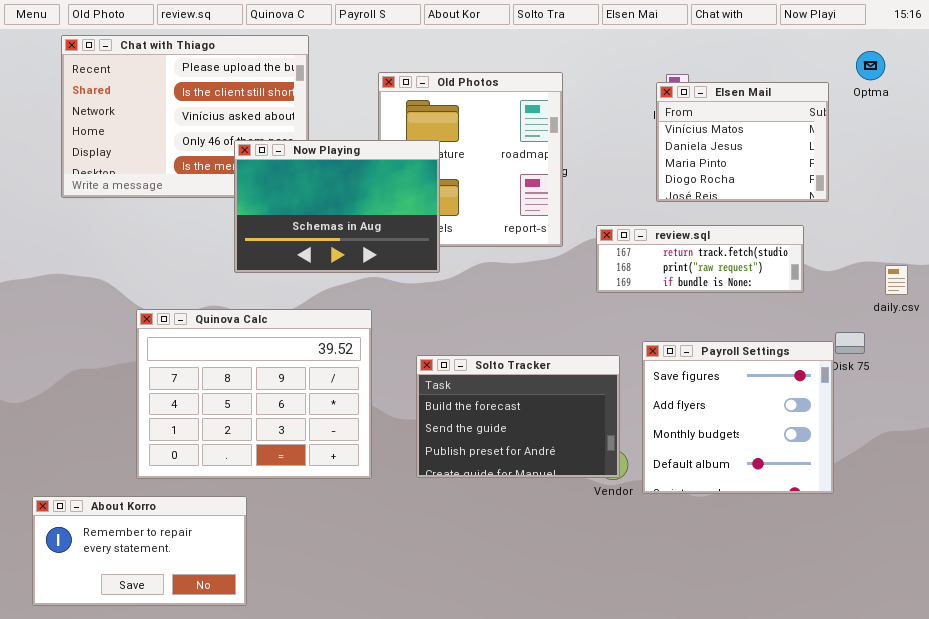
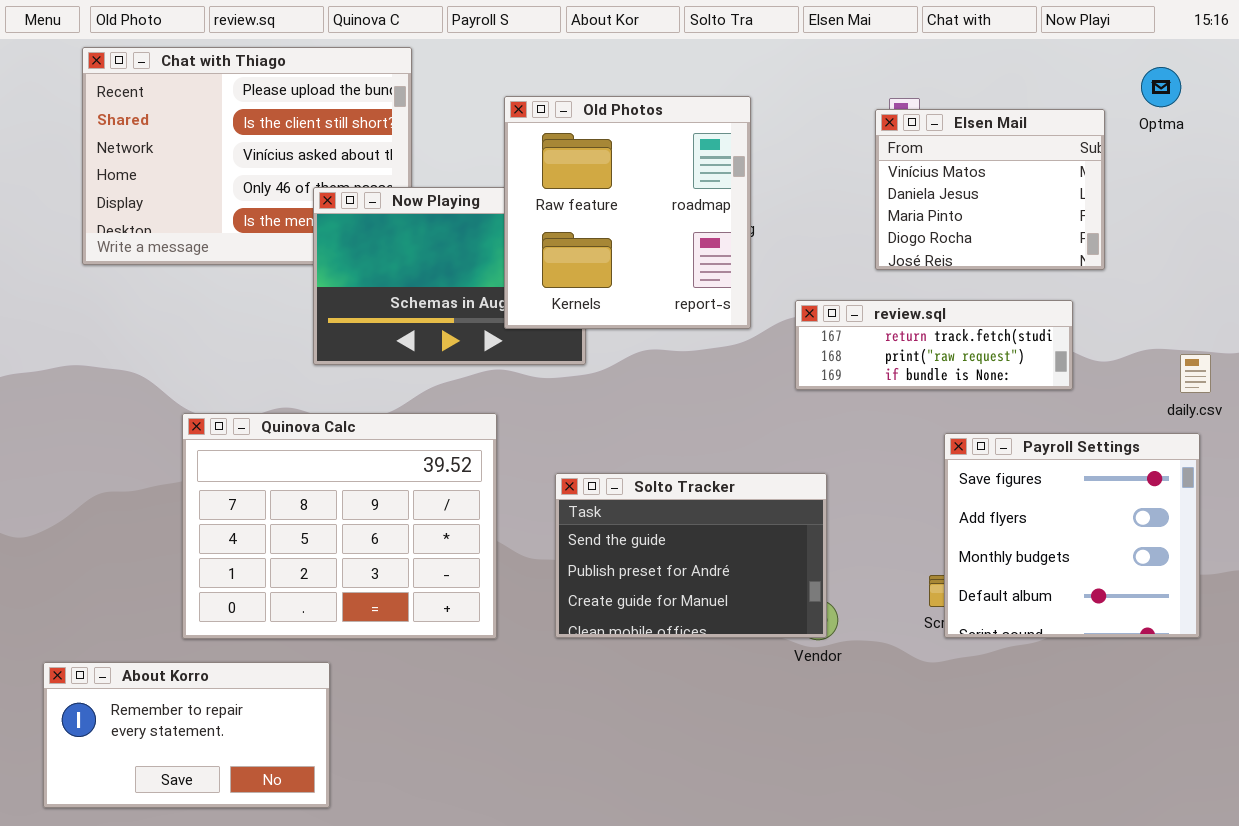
Old Photos: [378,72,563,247] -> [504,96,751,329], raised
Payroll Settings: [642,341,834,494] -> [944,433,1200,638], moved
Solto Tracker: [416,355,620,478] -> [555,473,827,638], scrolled down 1 row

